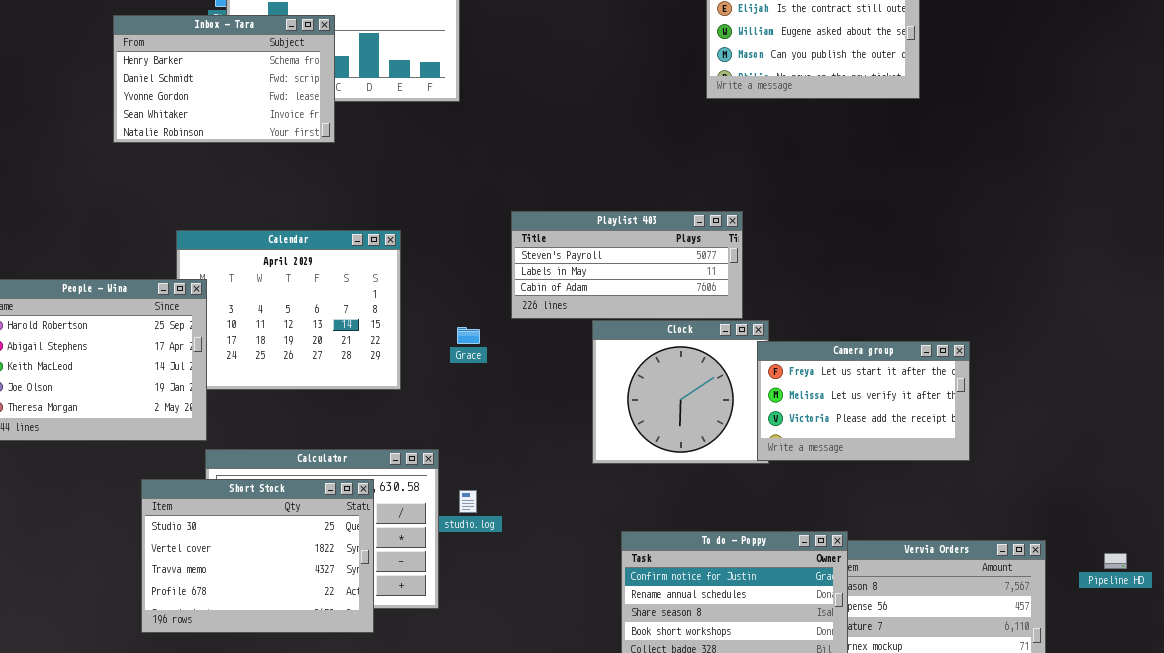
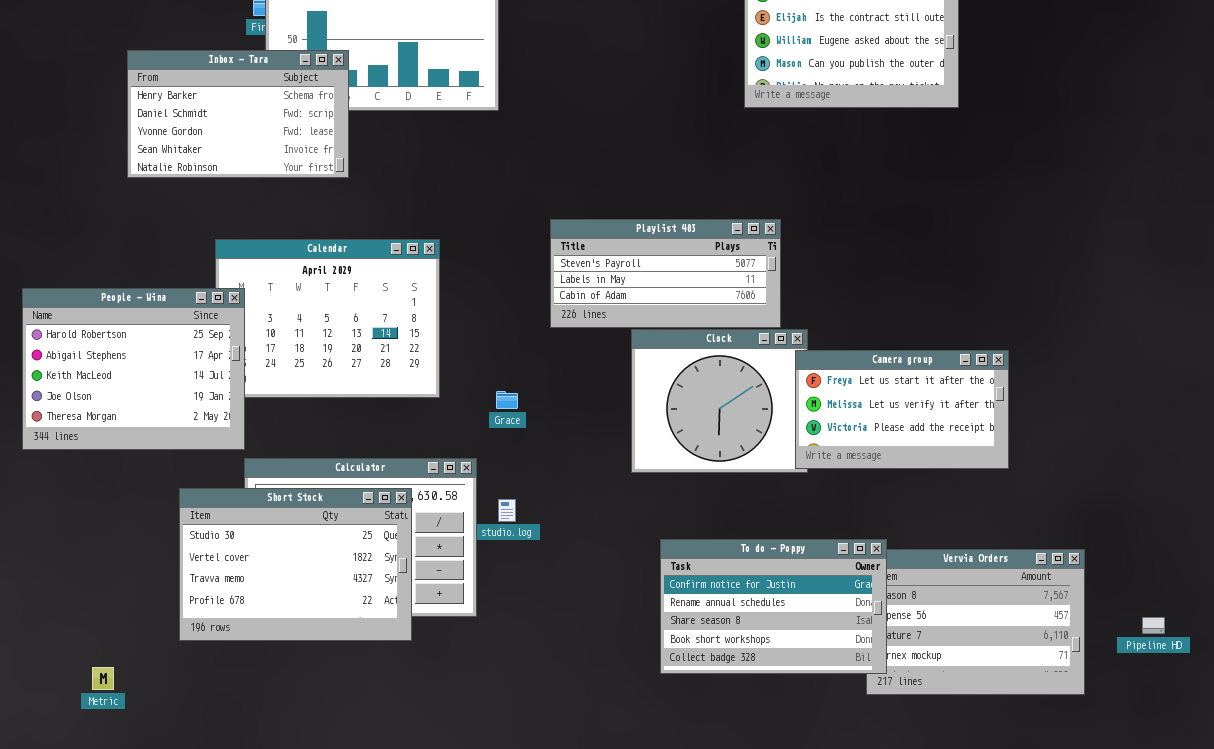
Inbox - Tara: [113,15,335,143] -> [127,50,349,178], moved
Grace: [457,327,480,344] -> [496,391,518,409], moved
Pipeline HD: [1104,553,1127,569] -> [1142,617,1165,634], moved

